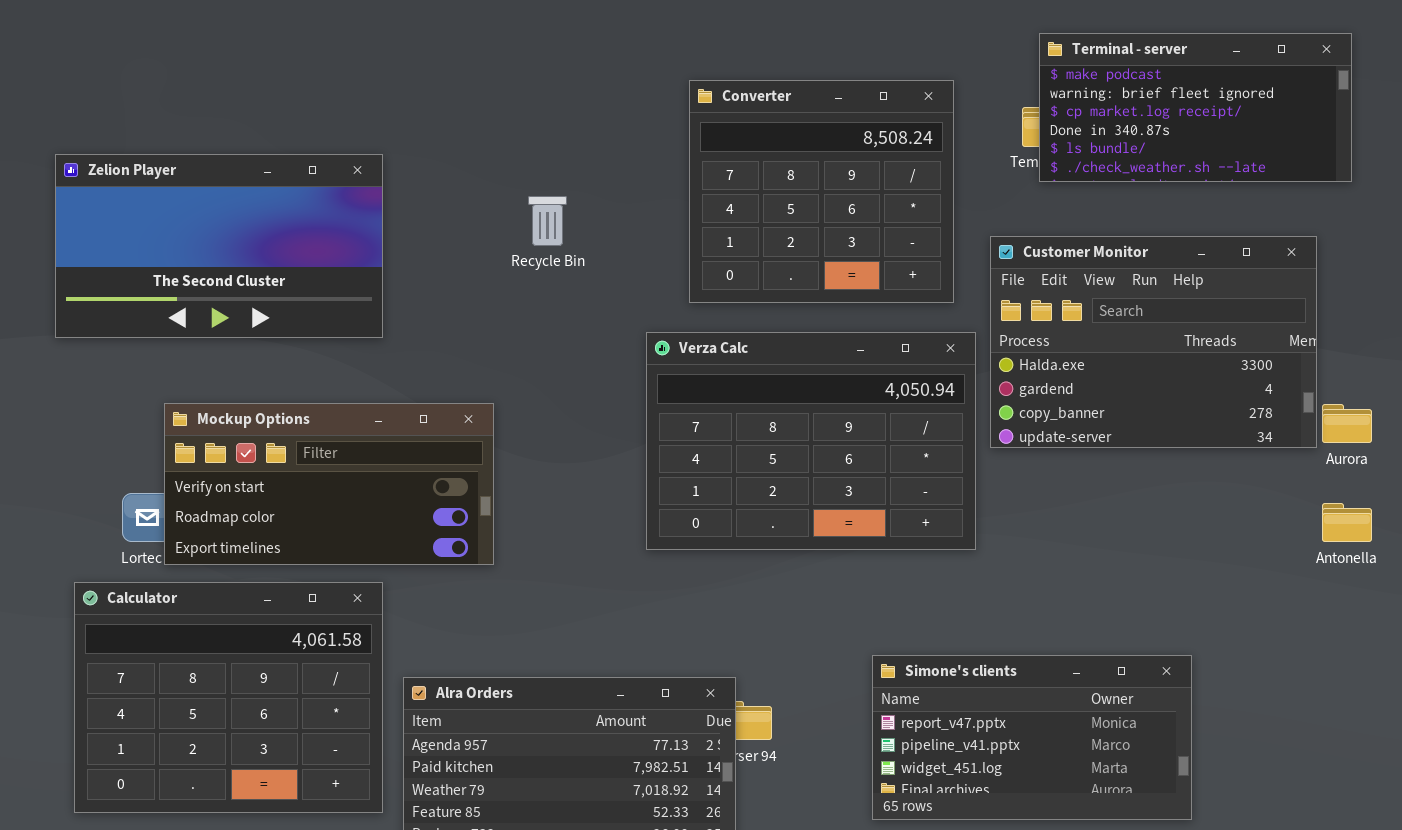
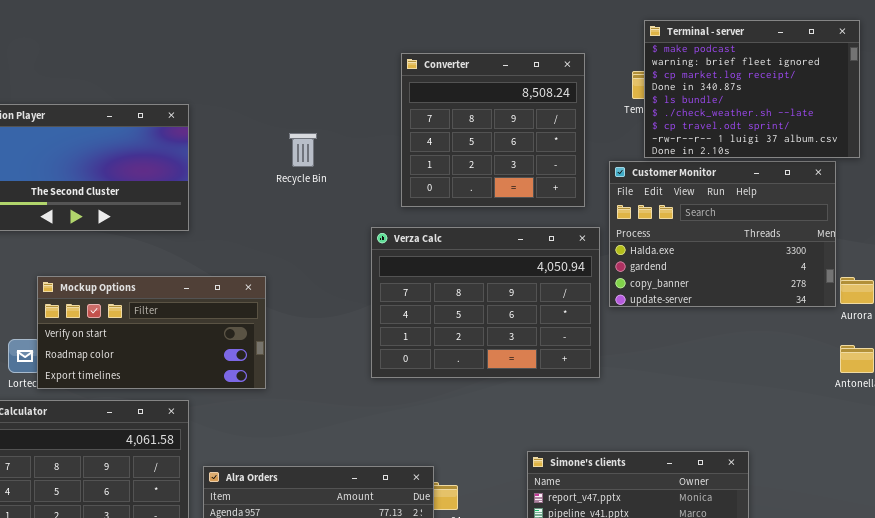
Terminal - server: [1039,33,1352,182] -> [644,20,860,158], resized

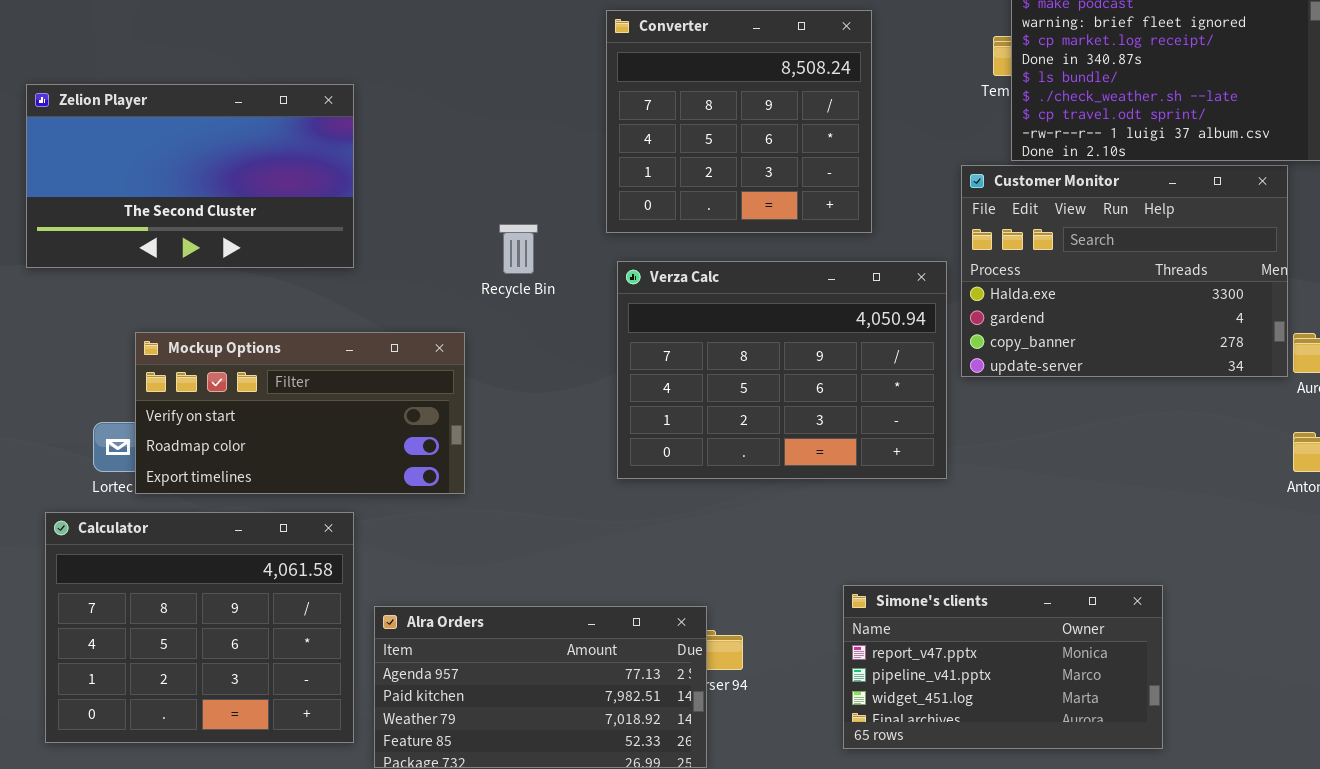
Converter: [401,53,585,207] -> [606,10,872,233], moved
Recycle Bin: [289,133,317,167] -> [499,224,538,274], moved

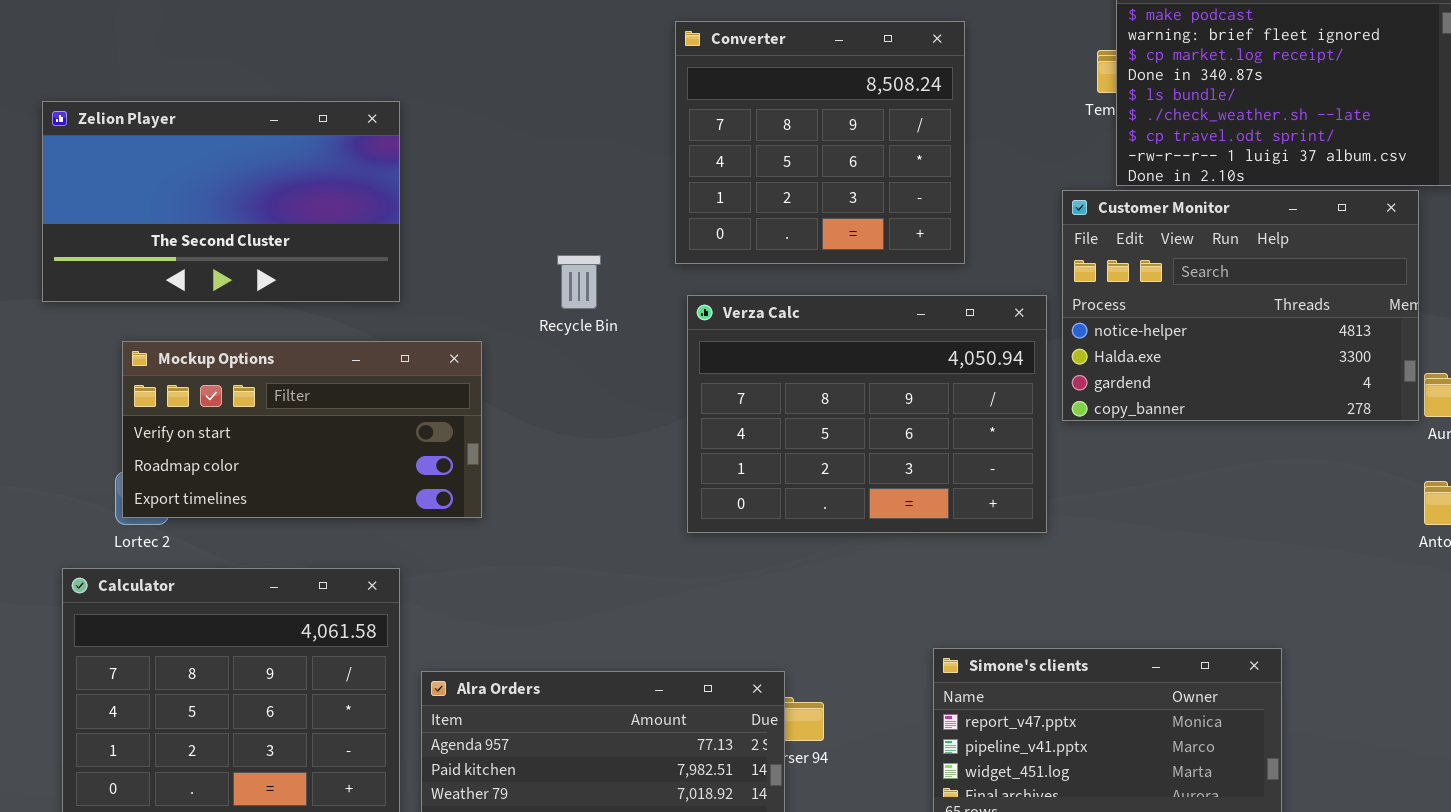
Customer Monitor: [961,165,1288,377] -> [1062,190,1419,421], scrolled up 1 row
Mockup Options: [135,332,465,494] -> [122,341,482,518], moved

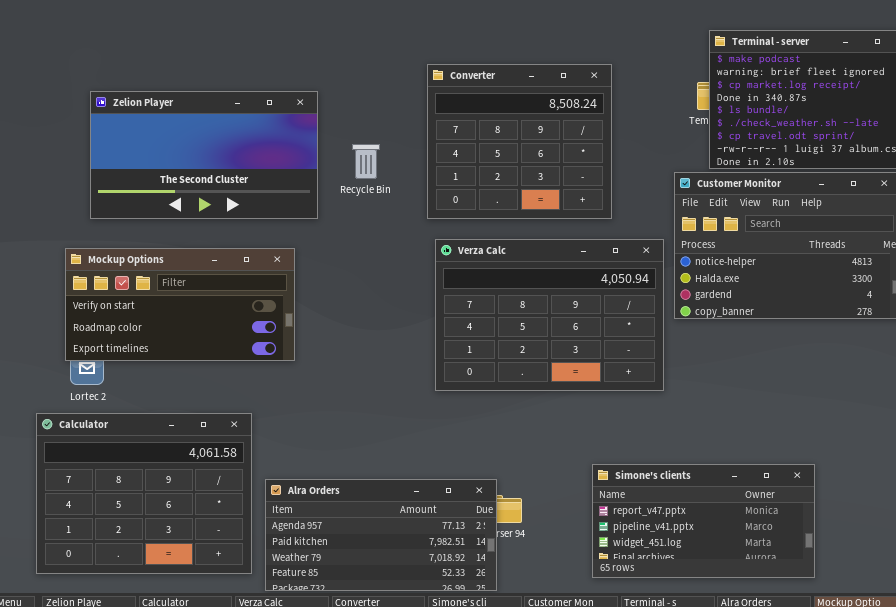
Zelion Player: [42,101,400,302] -> [90,91,318,219], moved
Recycle Bin: [557,255,601,309] -> [352,144,380,179], moved
Mockup Options: [122,341,482,518] -> [65,248,295,361], moved

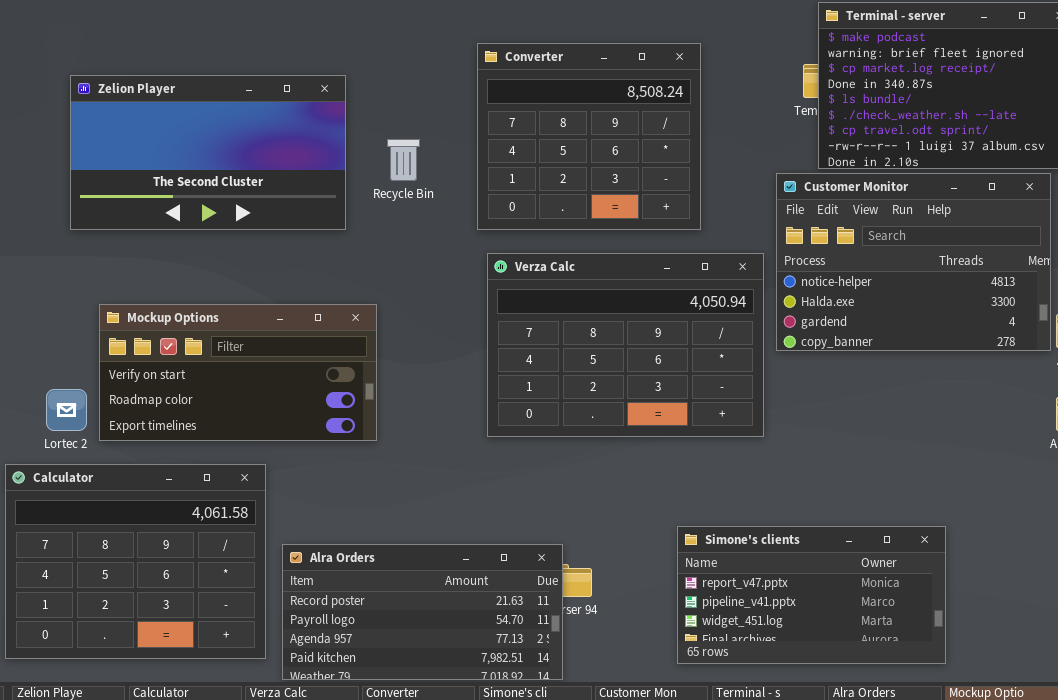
Mockup Options: [65,248,295,361] -> [99,304,377,441], moved
Alra Orders: [265,479,497,591] -> [282,544,563,680], scrolled up 2 rows

